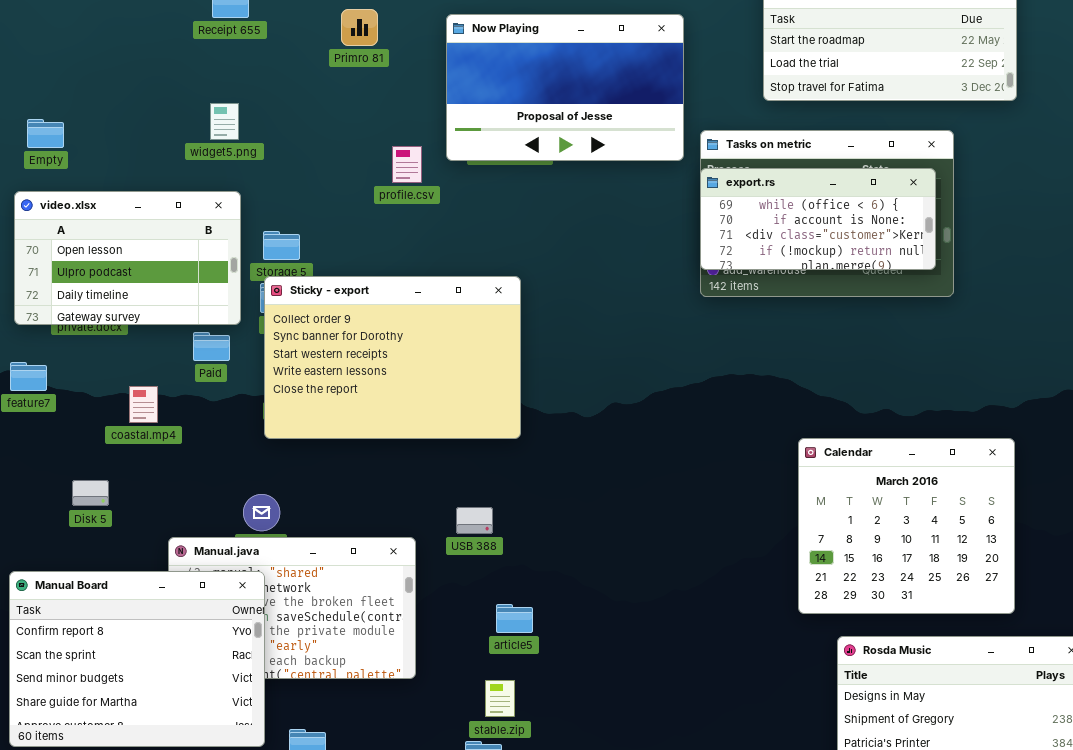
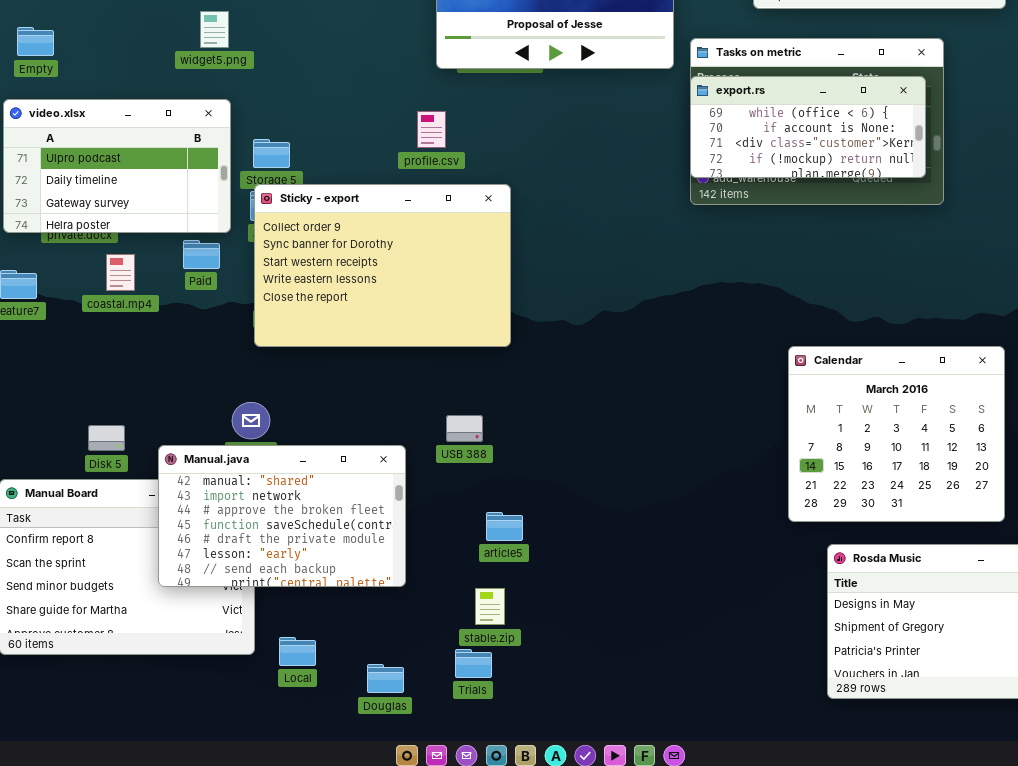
profile.csv: [392,146,422,183] -> [417,111,446,148], moved
video.xlsx: [14,191,241,325] -> [3,99,231,233], scrolled down 1 row
coastal.mp4: [129,386,158,423] -> [106,254,135,291], moved
Disk 5: [72,480,109,506] -> [88,425,125,451], moved
Manual.java: [168,537,416,679] -> [158,445,406,587], raised

